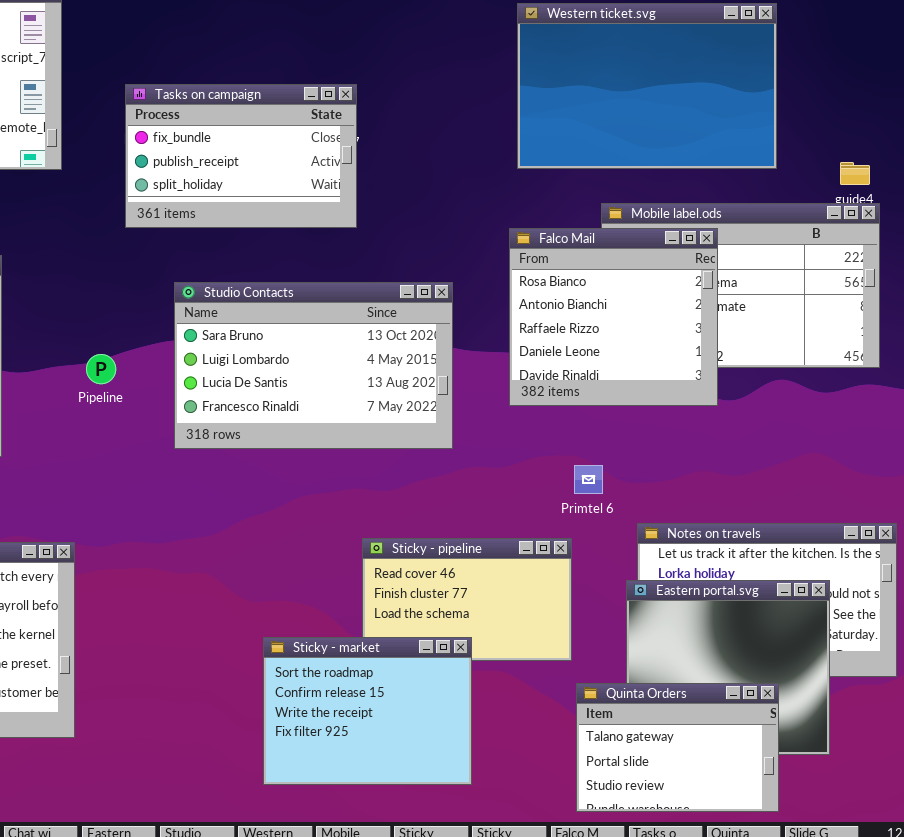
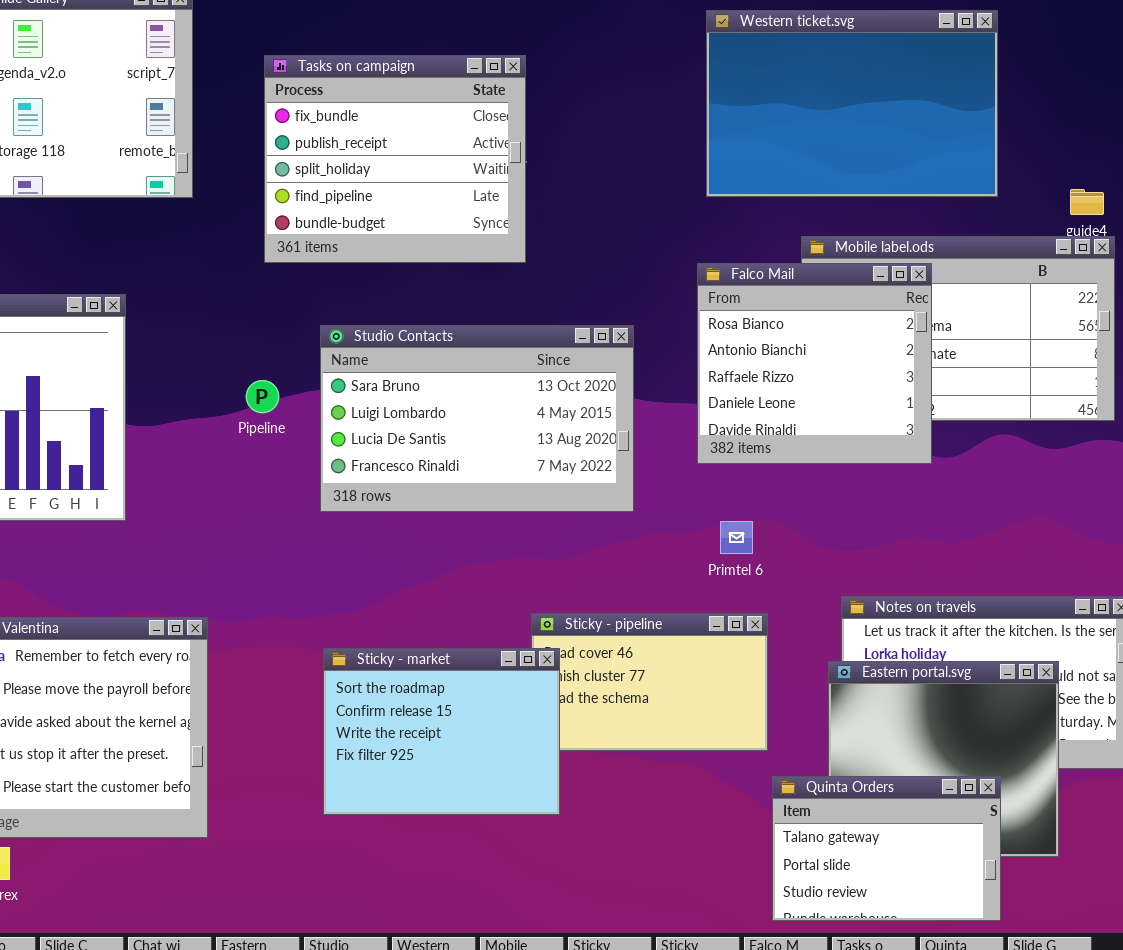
Tasks on campaign: [125,84,357,228] -> [264,55,526,263], resized
Pipeline: [86,354,116,384] -> [246,380,279,413], moved
Primtel 6: [574,465,603,494] -> [720,521,753,554], moved
Sticky - market: [263,637,472,785] -> [323,648,560,815], moved

